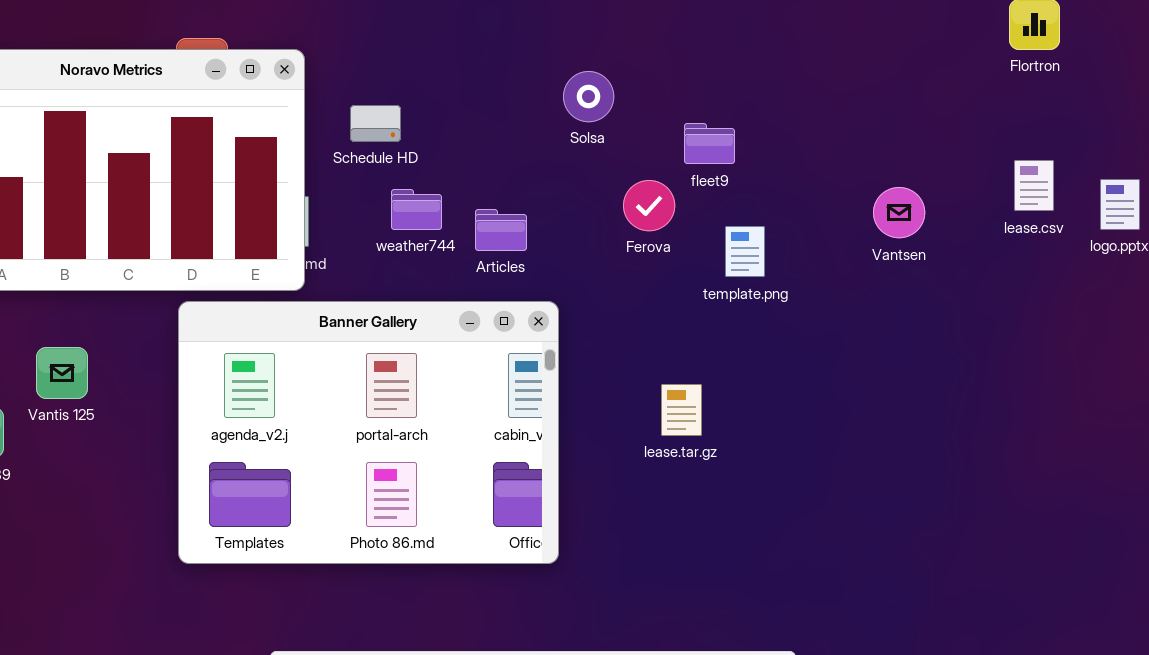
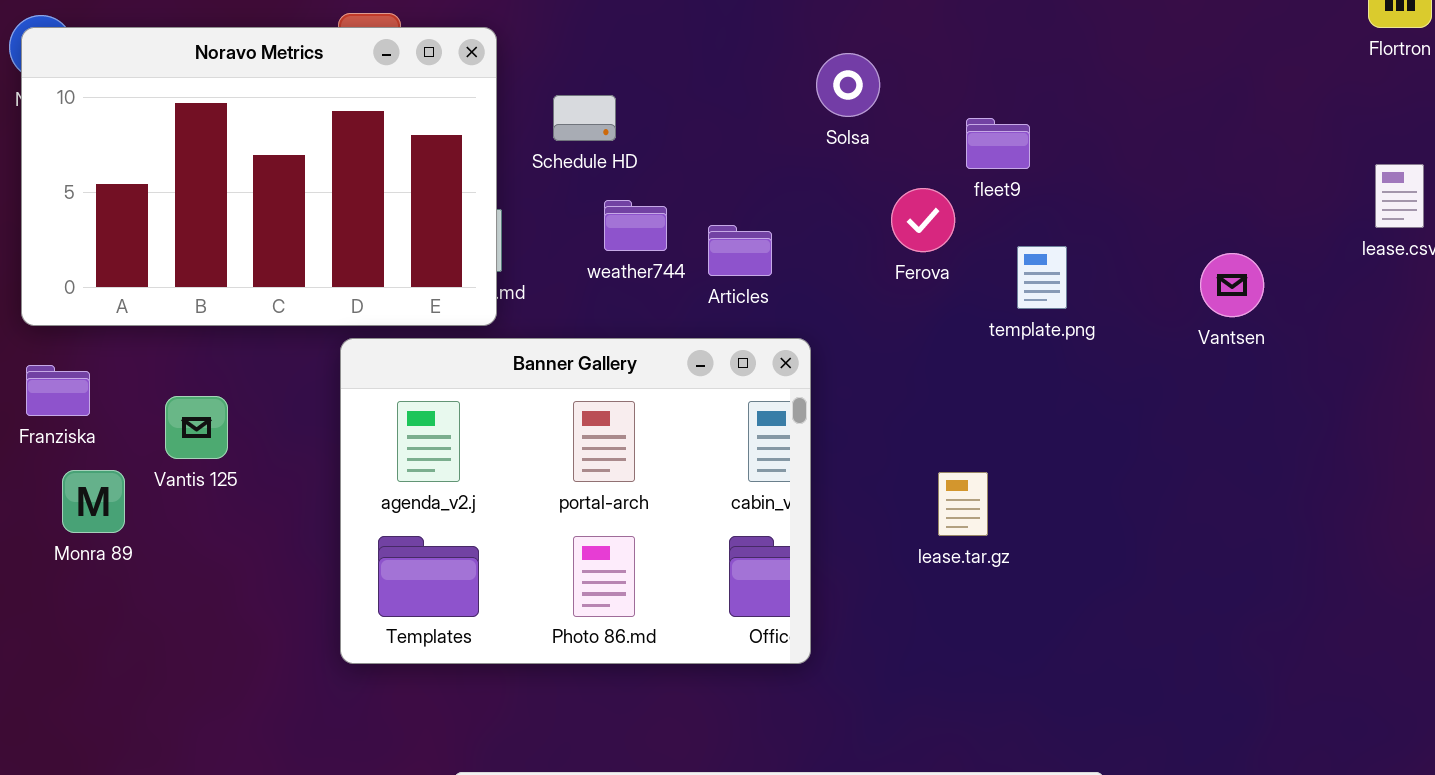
Vantsen: [873,187,925,238] -> [1200,253,1264,317], moved
lease.tar.gz: [661,384,702,436] -> [938,472,988,536], moved

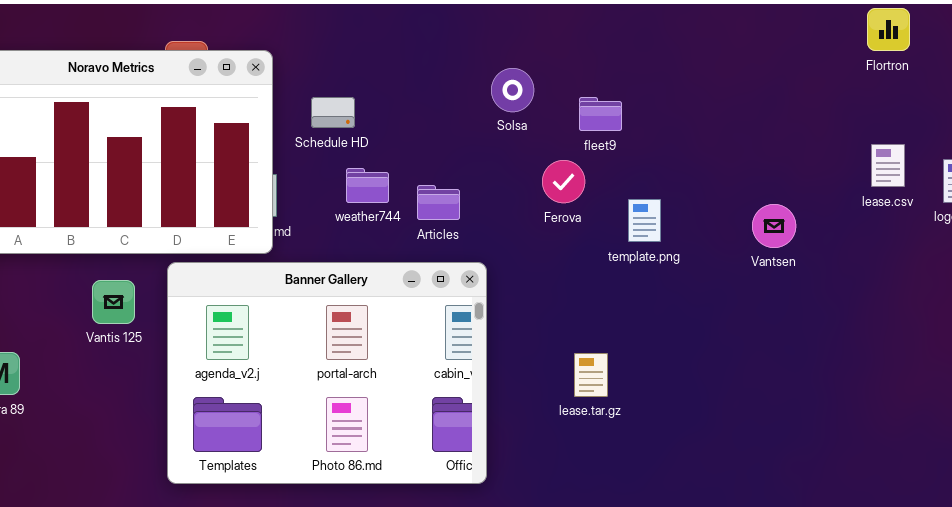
fleet9: [966,118,1030,169] -> [579,97,622,131], moved
Vantis 125: [165,396,228,459] -> [92,280,135,324], moved

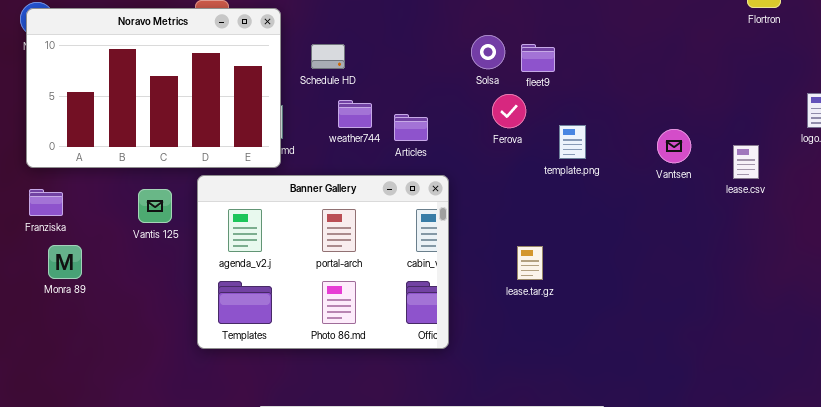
Solsa: [491,68,534,112] -> [471,35,505,69], moved
lease.csv: [871,144,905,187] -> [733,145,759,179], moved

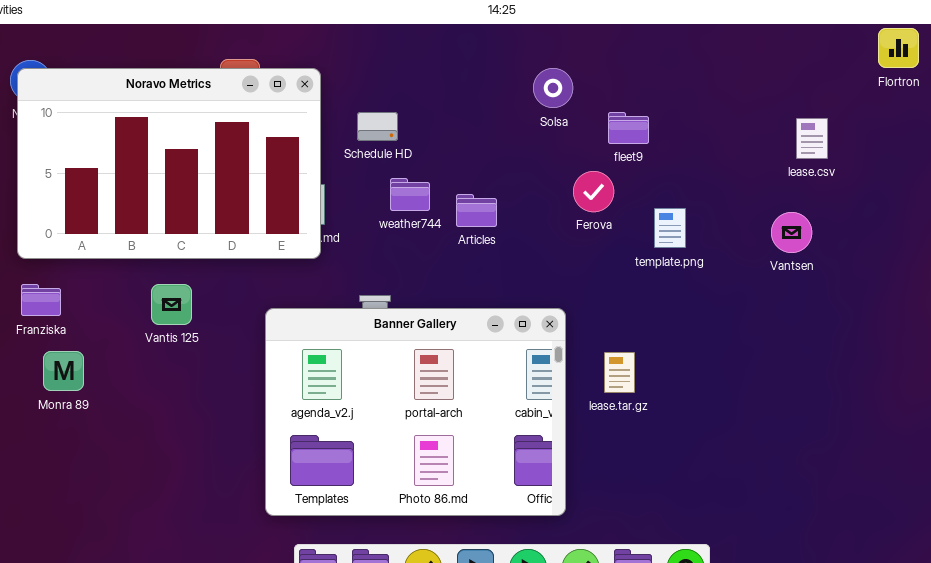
Solsa: [471,35,505,69] -> [533,68,573,108], moved
lease.csv: [733,145,759,179] -> [796,118,828,159], moved
Banner Gallery: [197,175,449,349] -> [265,308,566,516], moved

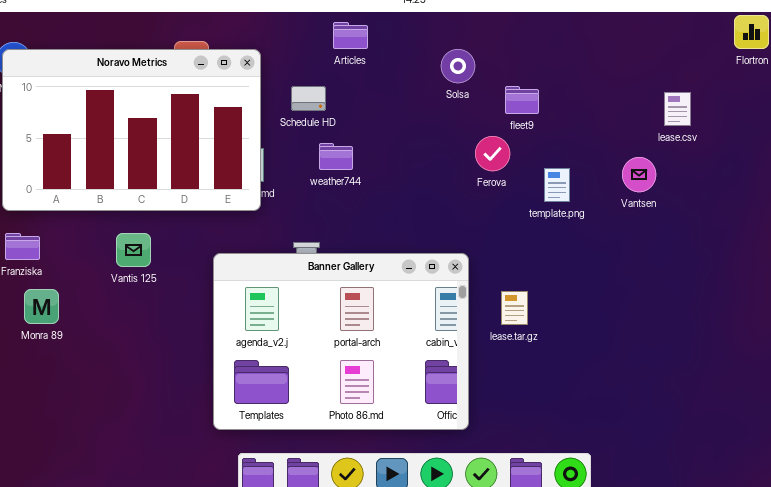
Articles: [456,194,497,227] -> [333,22,368,49], moved
Vantsen: [771,212,812,253] -> [622,157,656,192], moved

